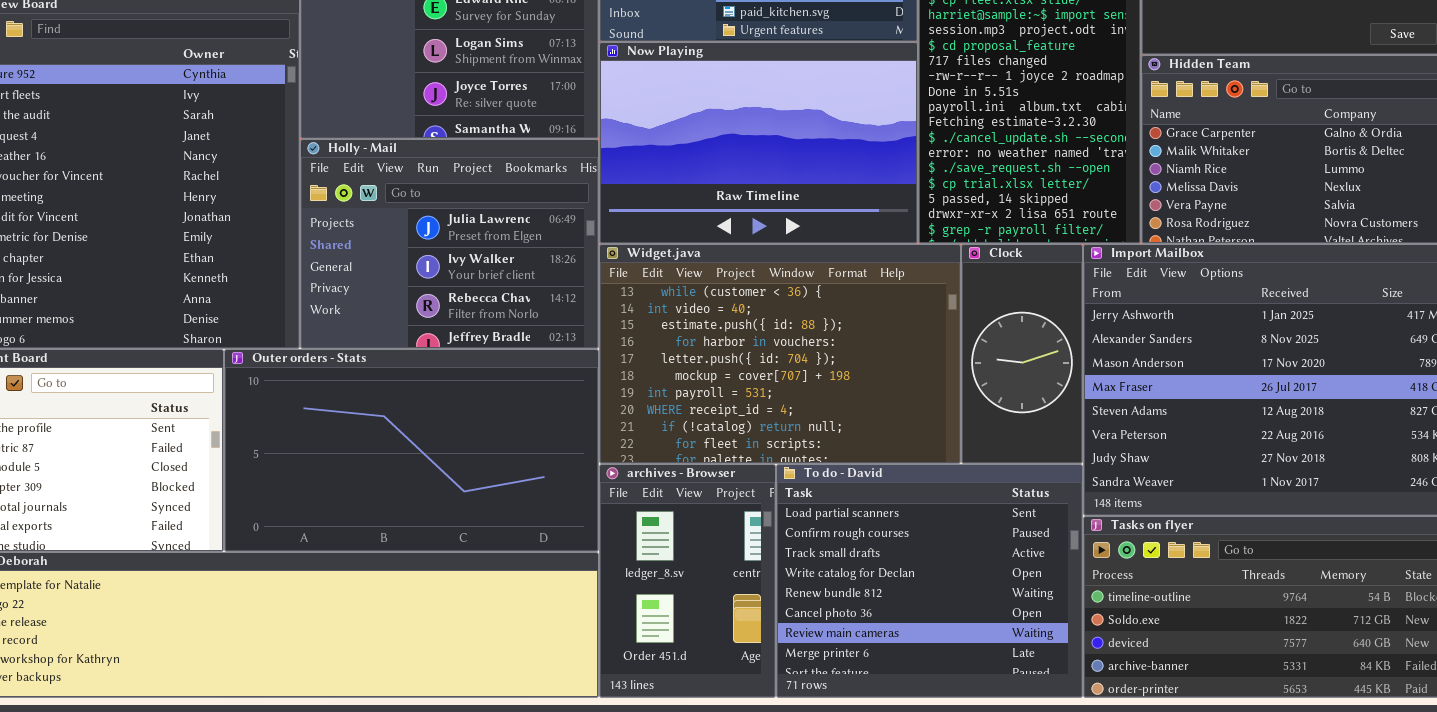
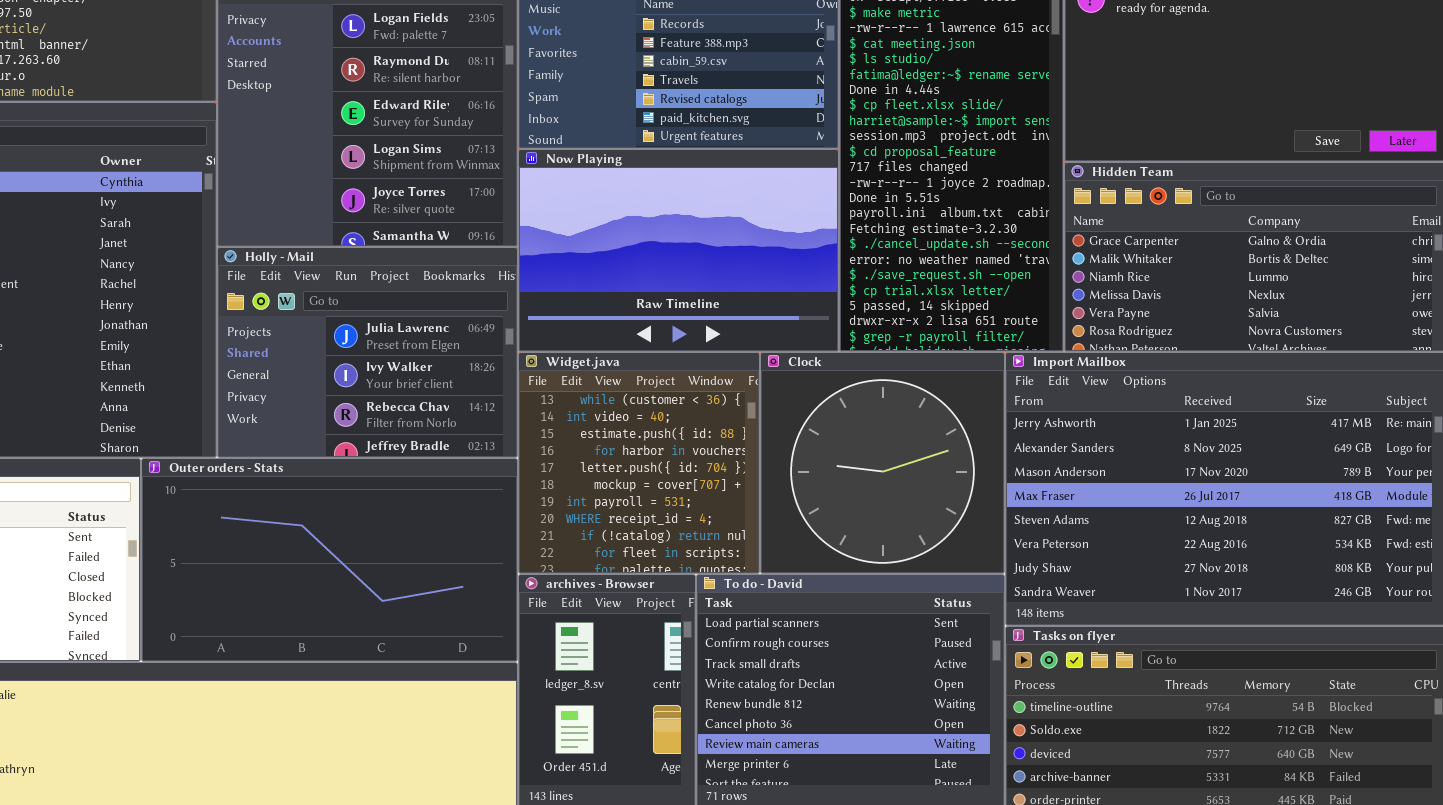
Widget.java: [599,244,961,464] -> [518,352,760,574], resized
Clock: [961,244,1083,464] -> [760,352,1005,574], resized

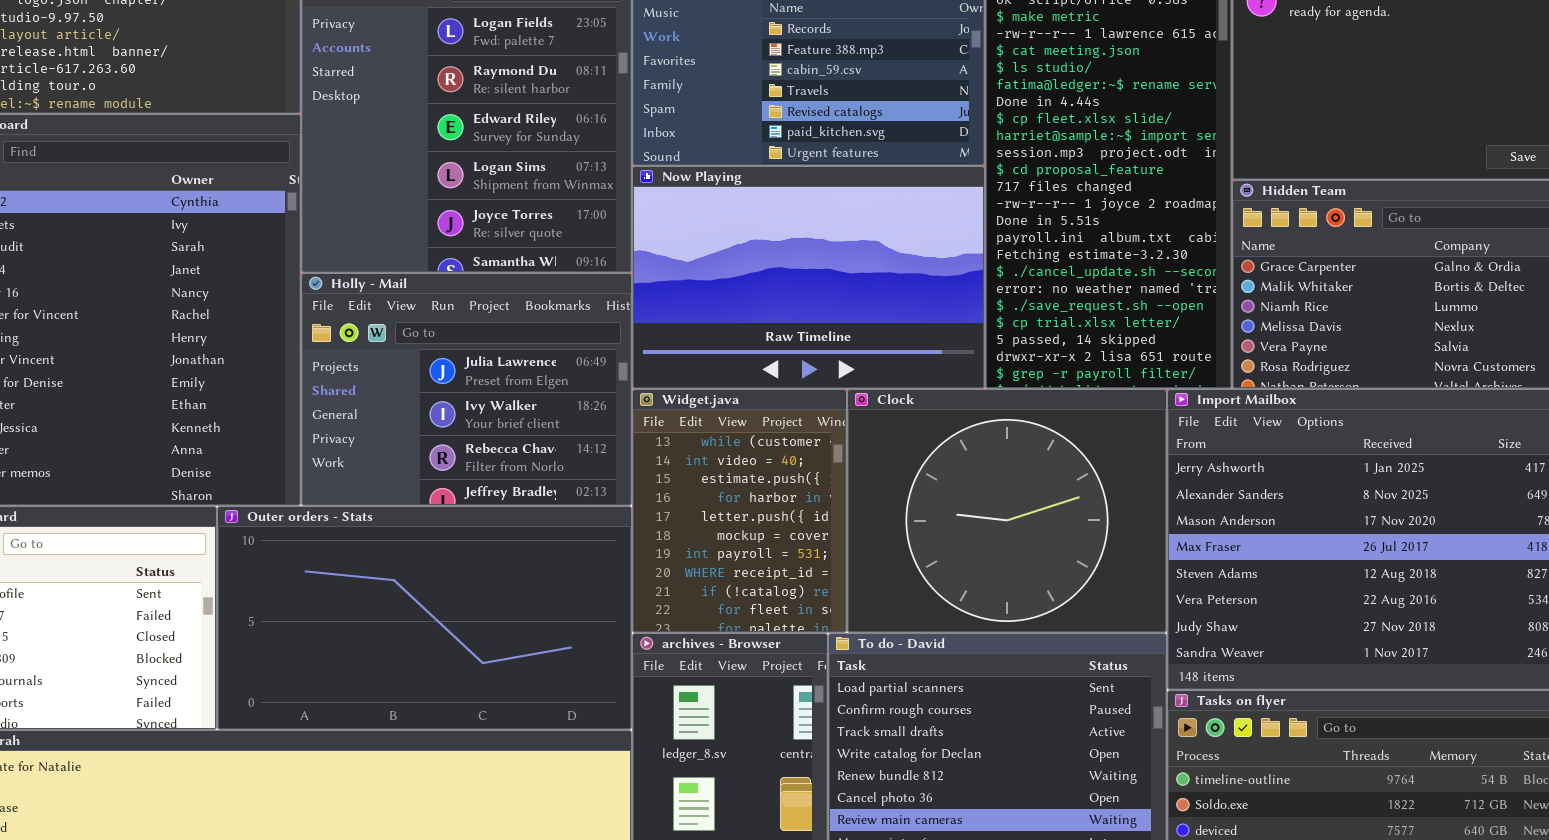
Widget.java: [518,352,760,574] -> [632,389,847,633], resized
Clock: [760,352,1005,574] -> [847,389,1167,633], resized

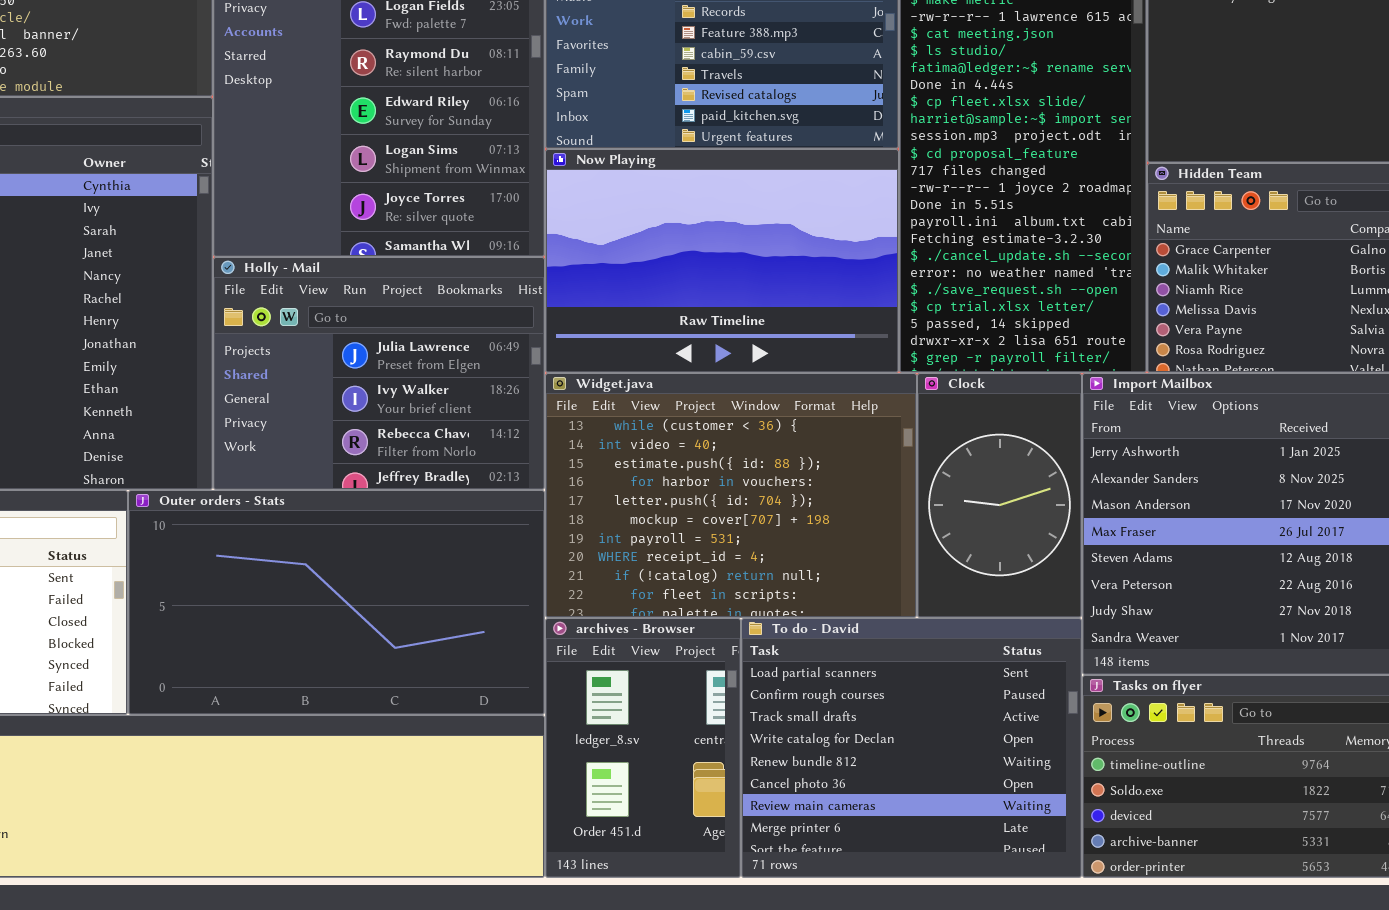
Widget.java: [632,389,847,633] -> [545,373,917,618], resized
Clock: [847,389,1167,633] -> [917,373,1082,618], resized

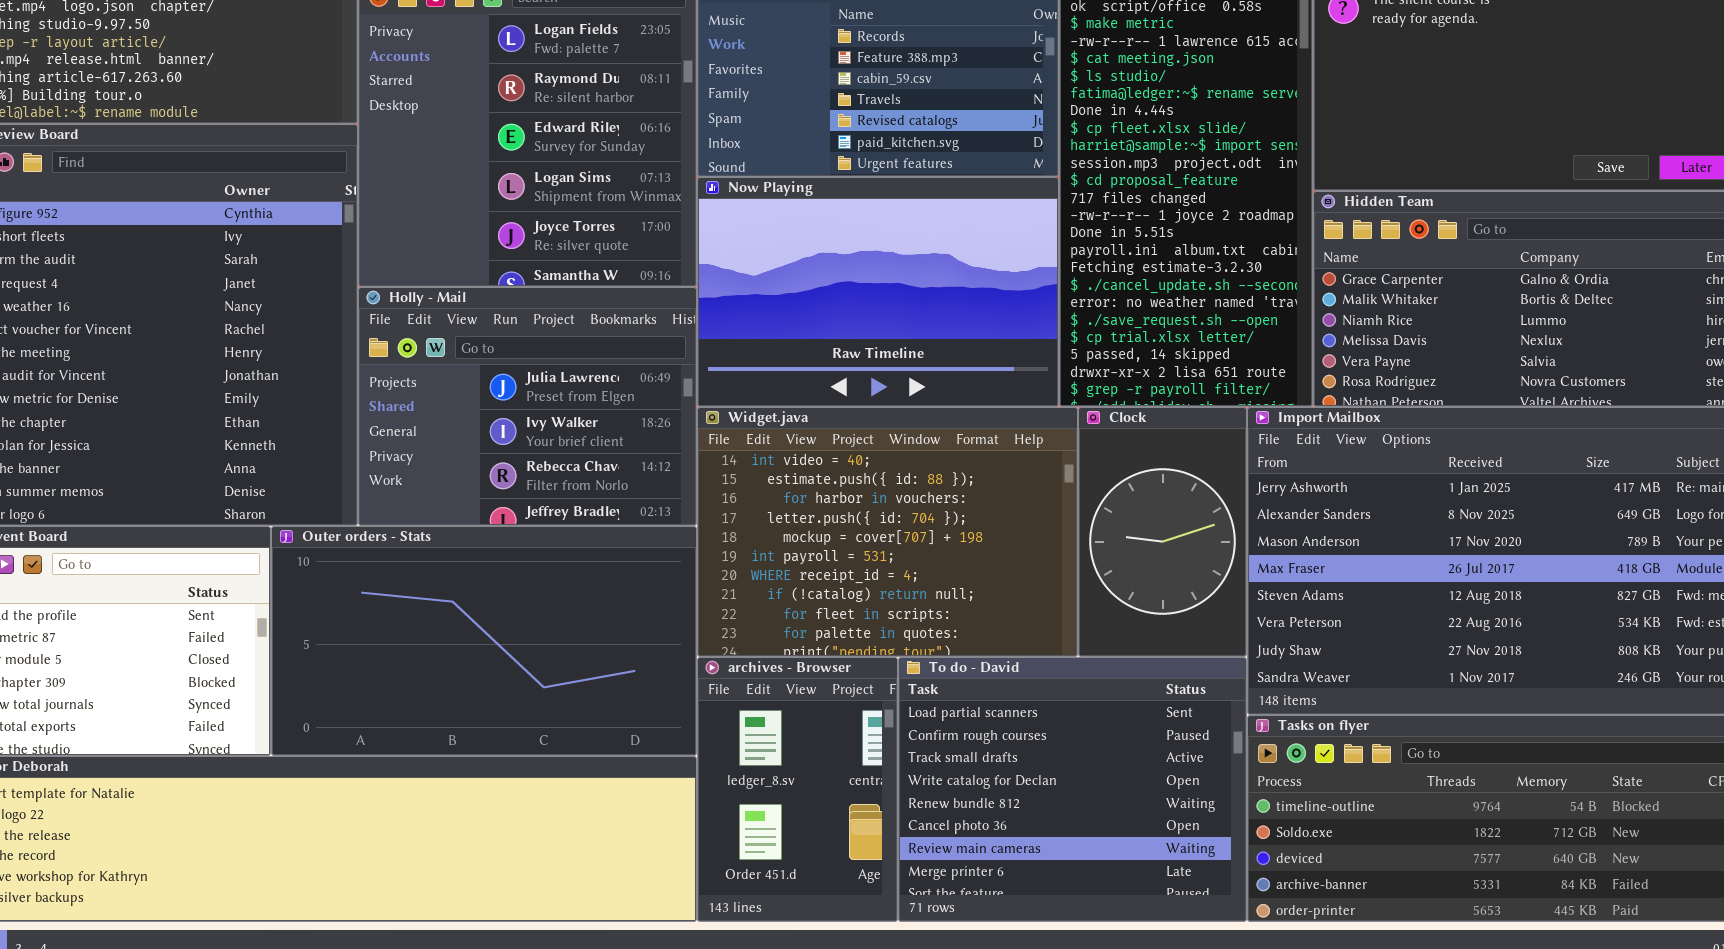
Widget.java: [545,373,917,618] -> [697,407,1078,657], scrolled down 1 row

